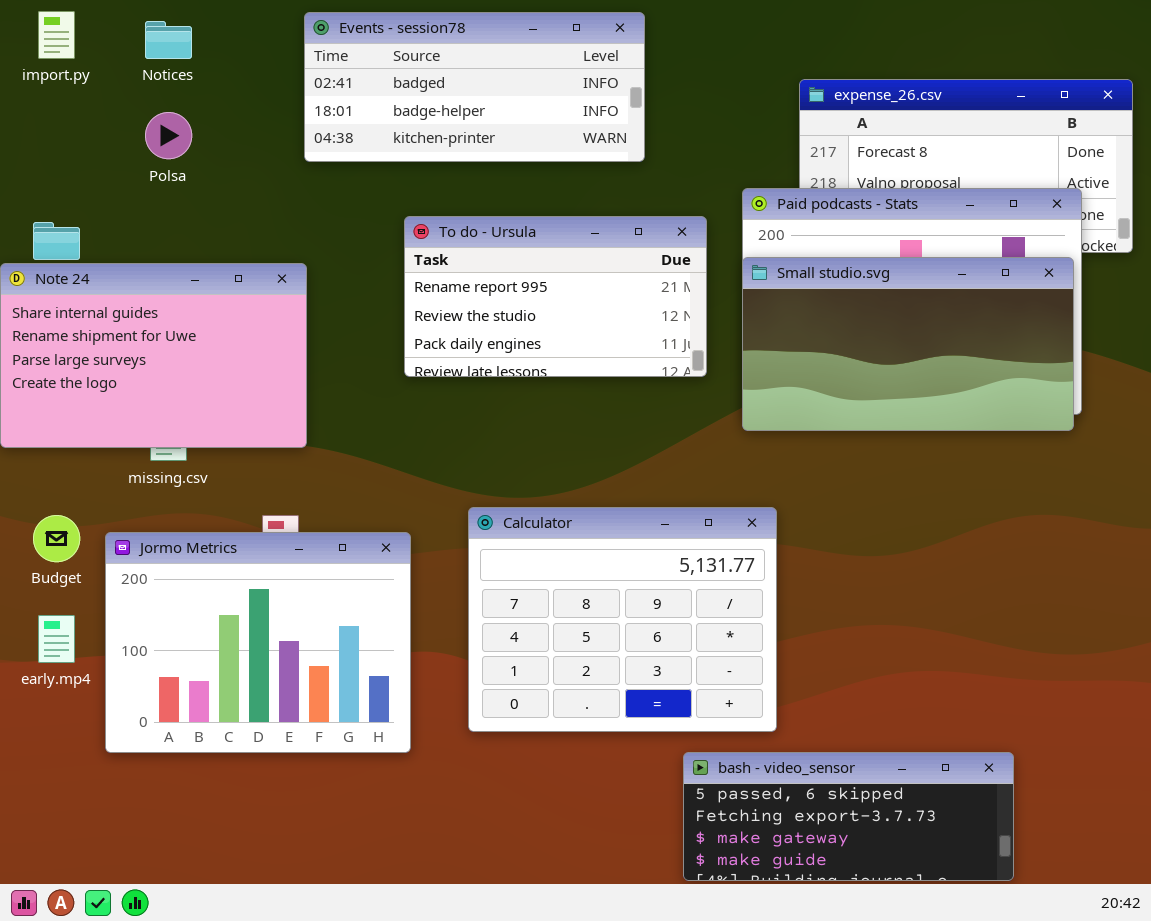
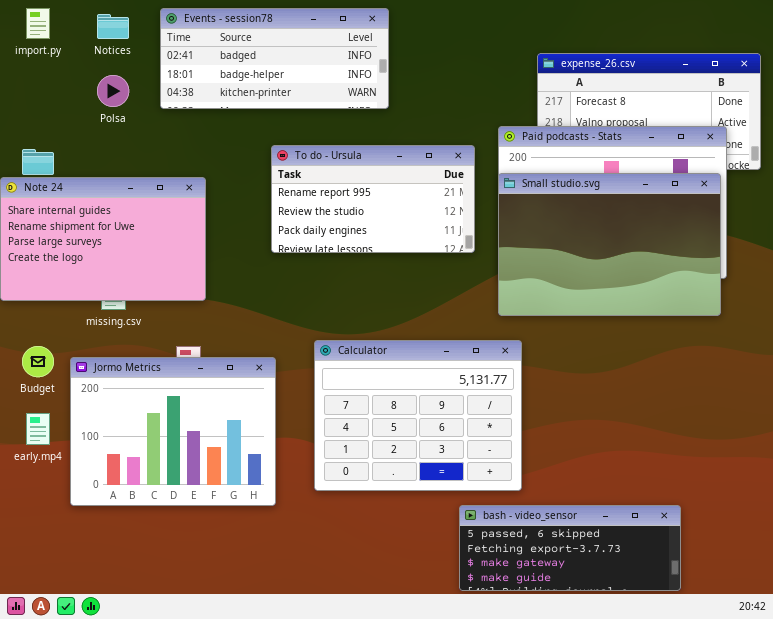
Events - session78: [304,12,645,162] -> [160,8,389,109], moved
Small studio.svg: [742,257,1074,431] -> [498,173,721,316], resized

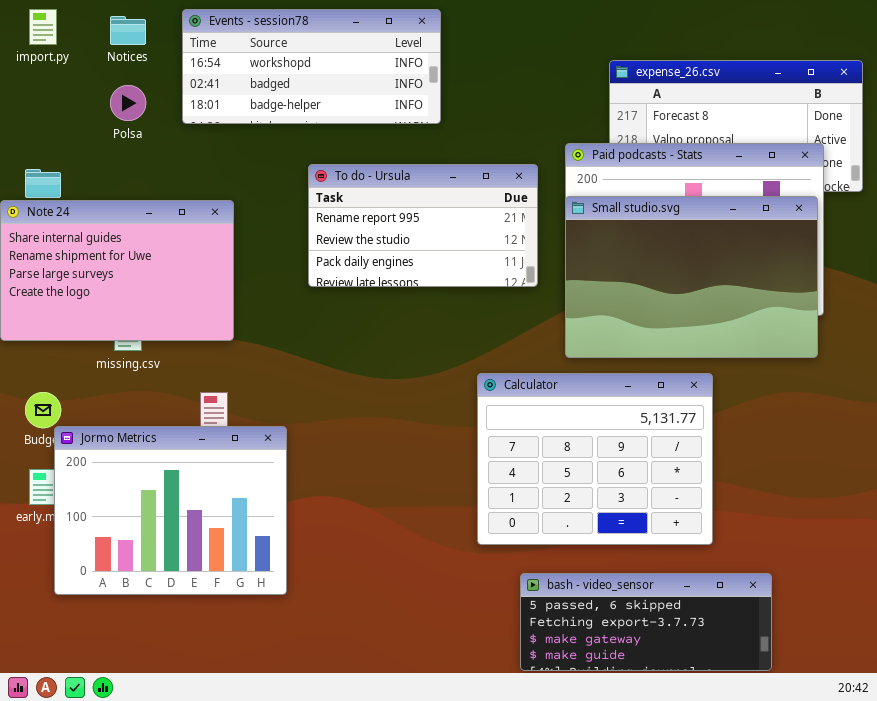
Events - session78: [160,8,389,109] -> [182,9,441,124], scrolled up 1 row
Calculator: [314,340,522,491] -> [477,373,713,545], moved
Jormo Metrics: [70,357,276,506] -> [54,426,287,595], moved

